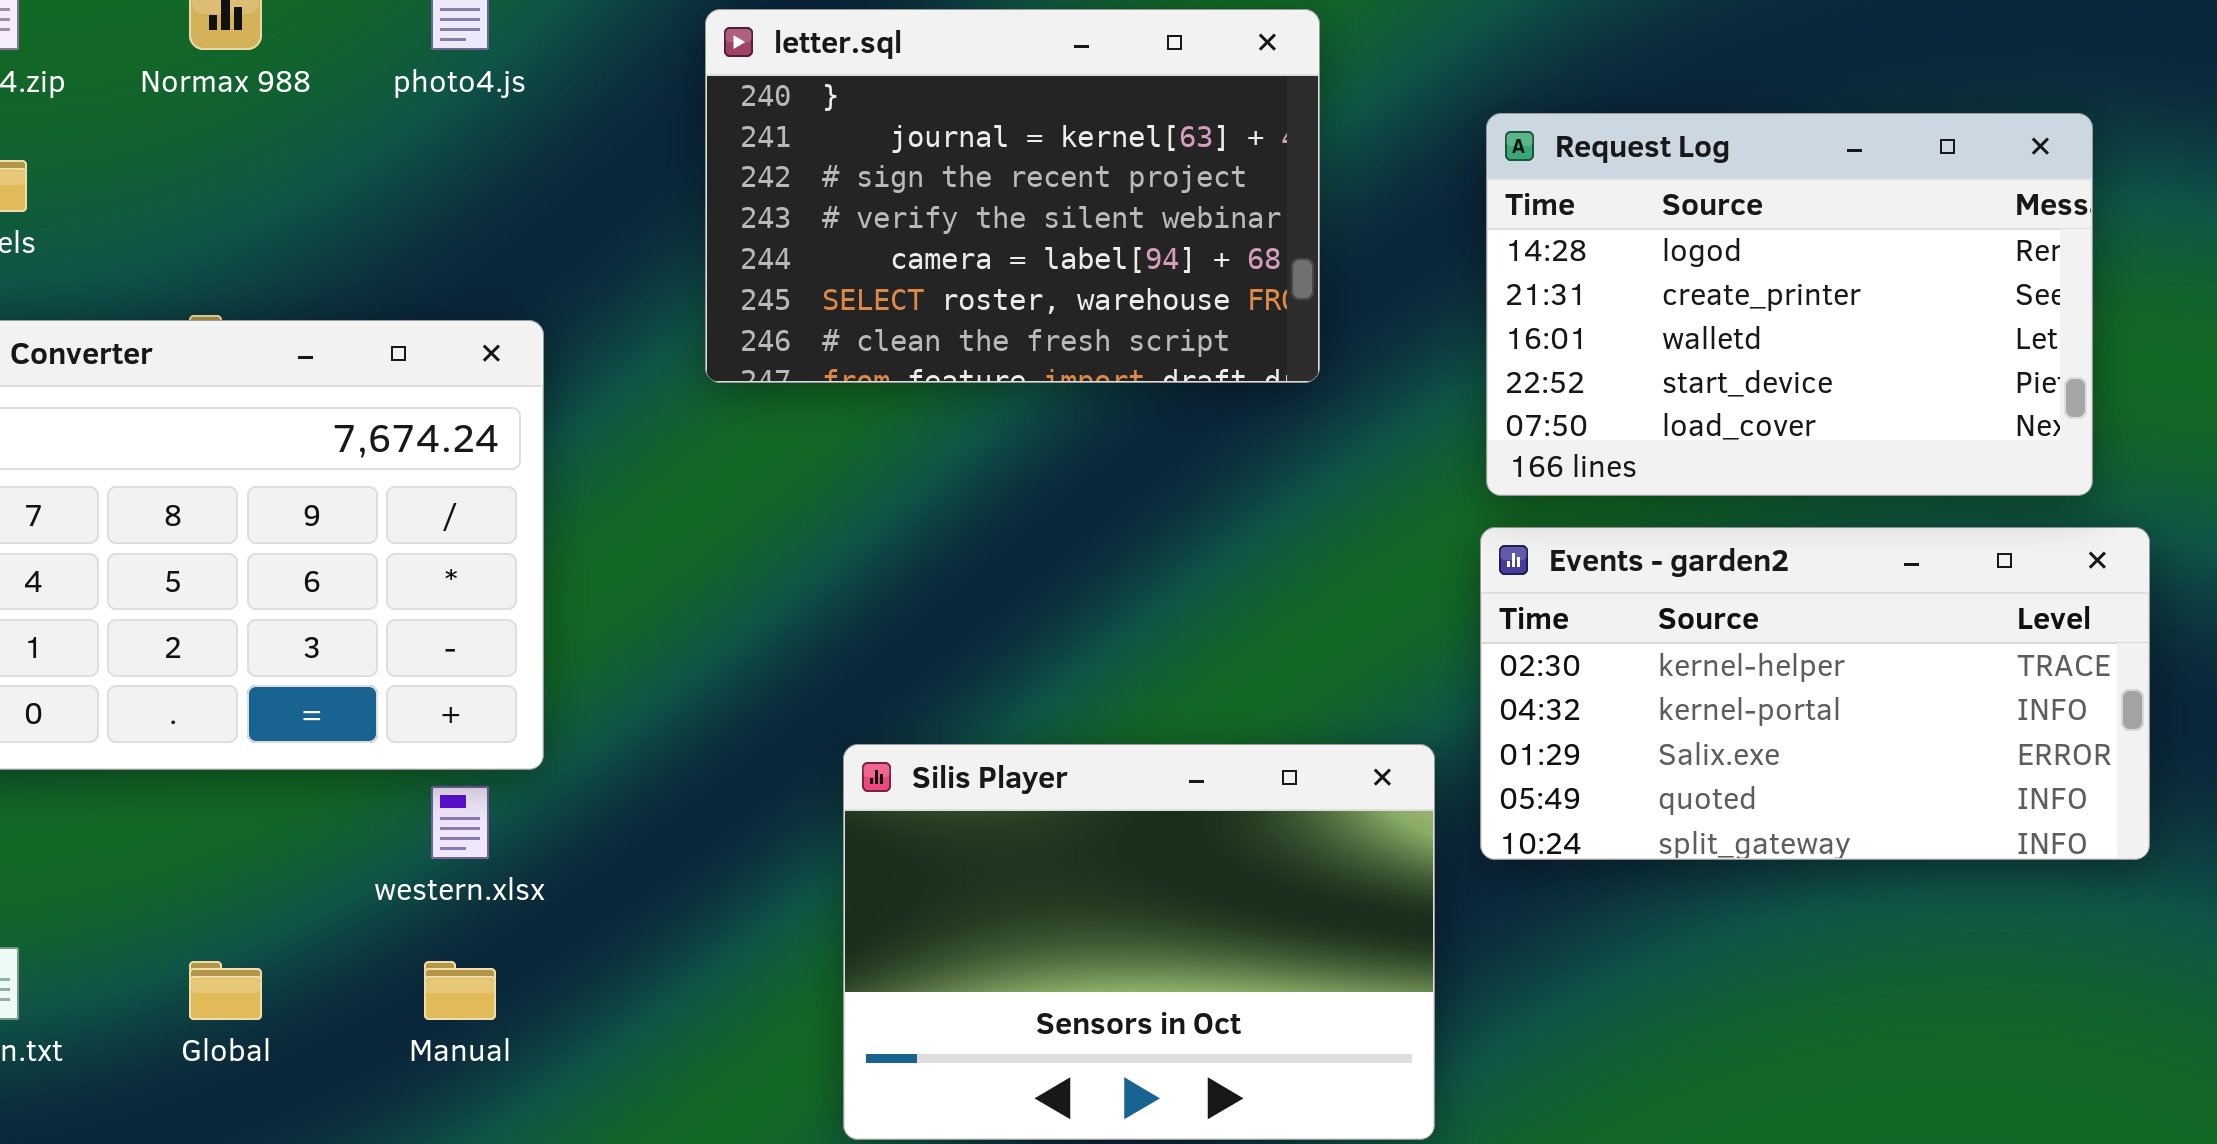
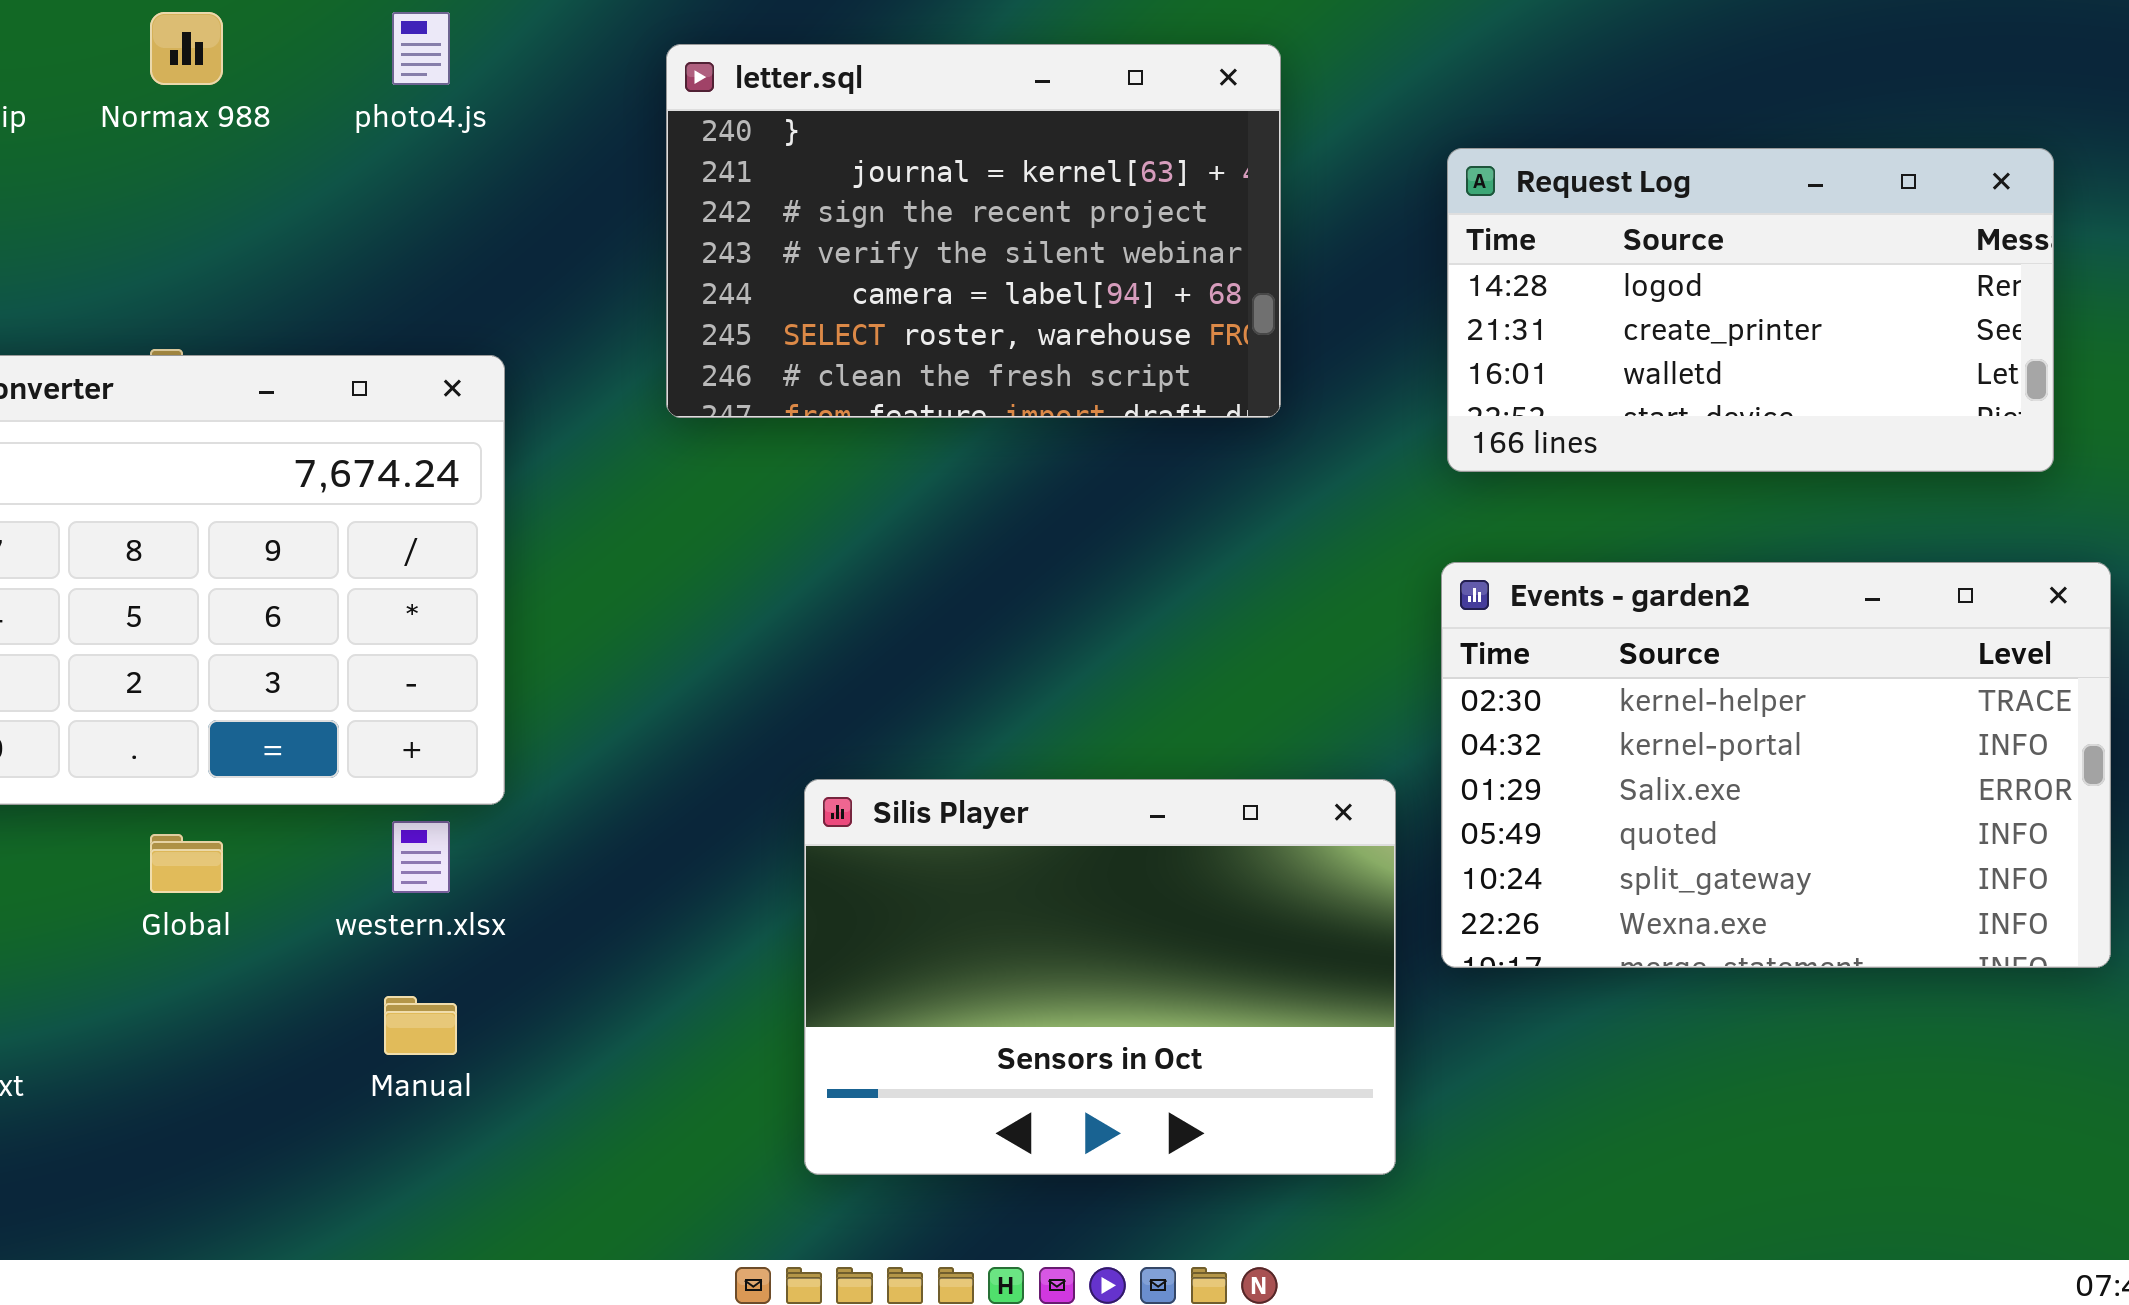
Request Log: [1486,113,2093,496] -> [1447,148,2054,472], resized
Events - garden2: [1480,527,2150,860] -> [1441,562,2111,968], resized
Global: [189,961,262,1020] -> [150,834,223,893], moved

